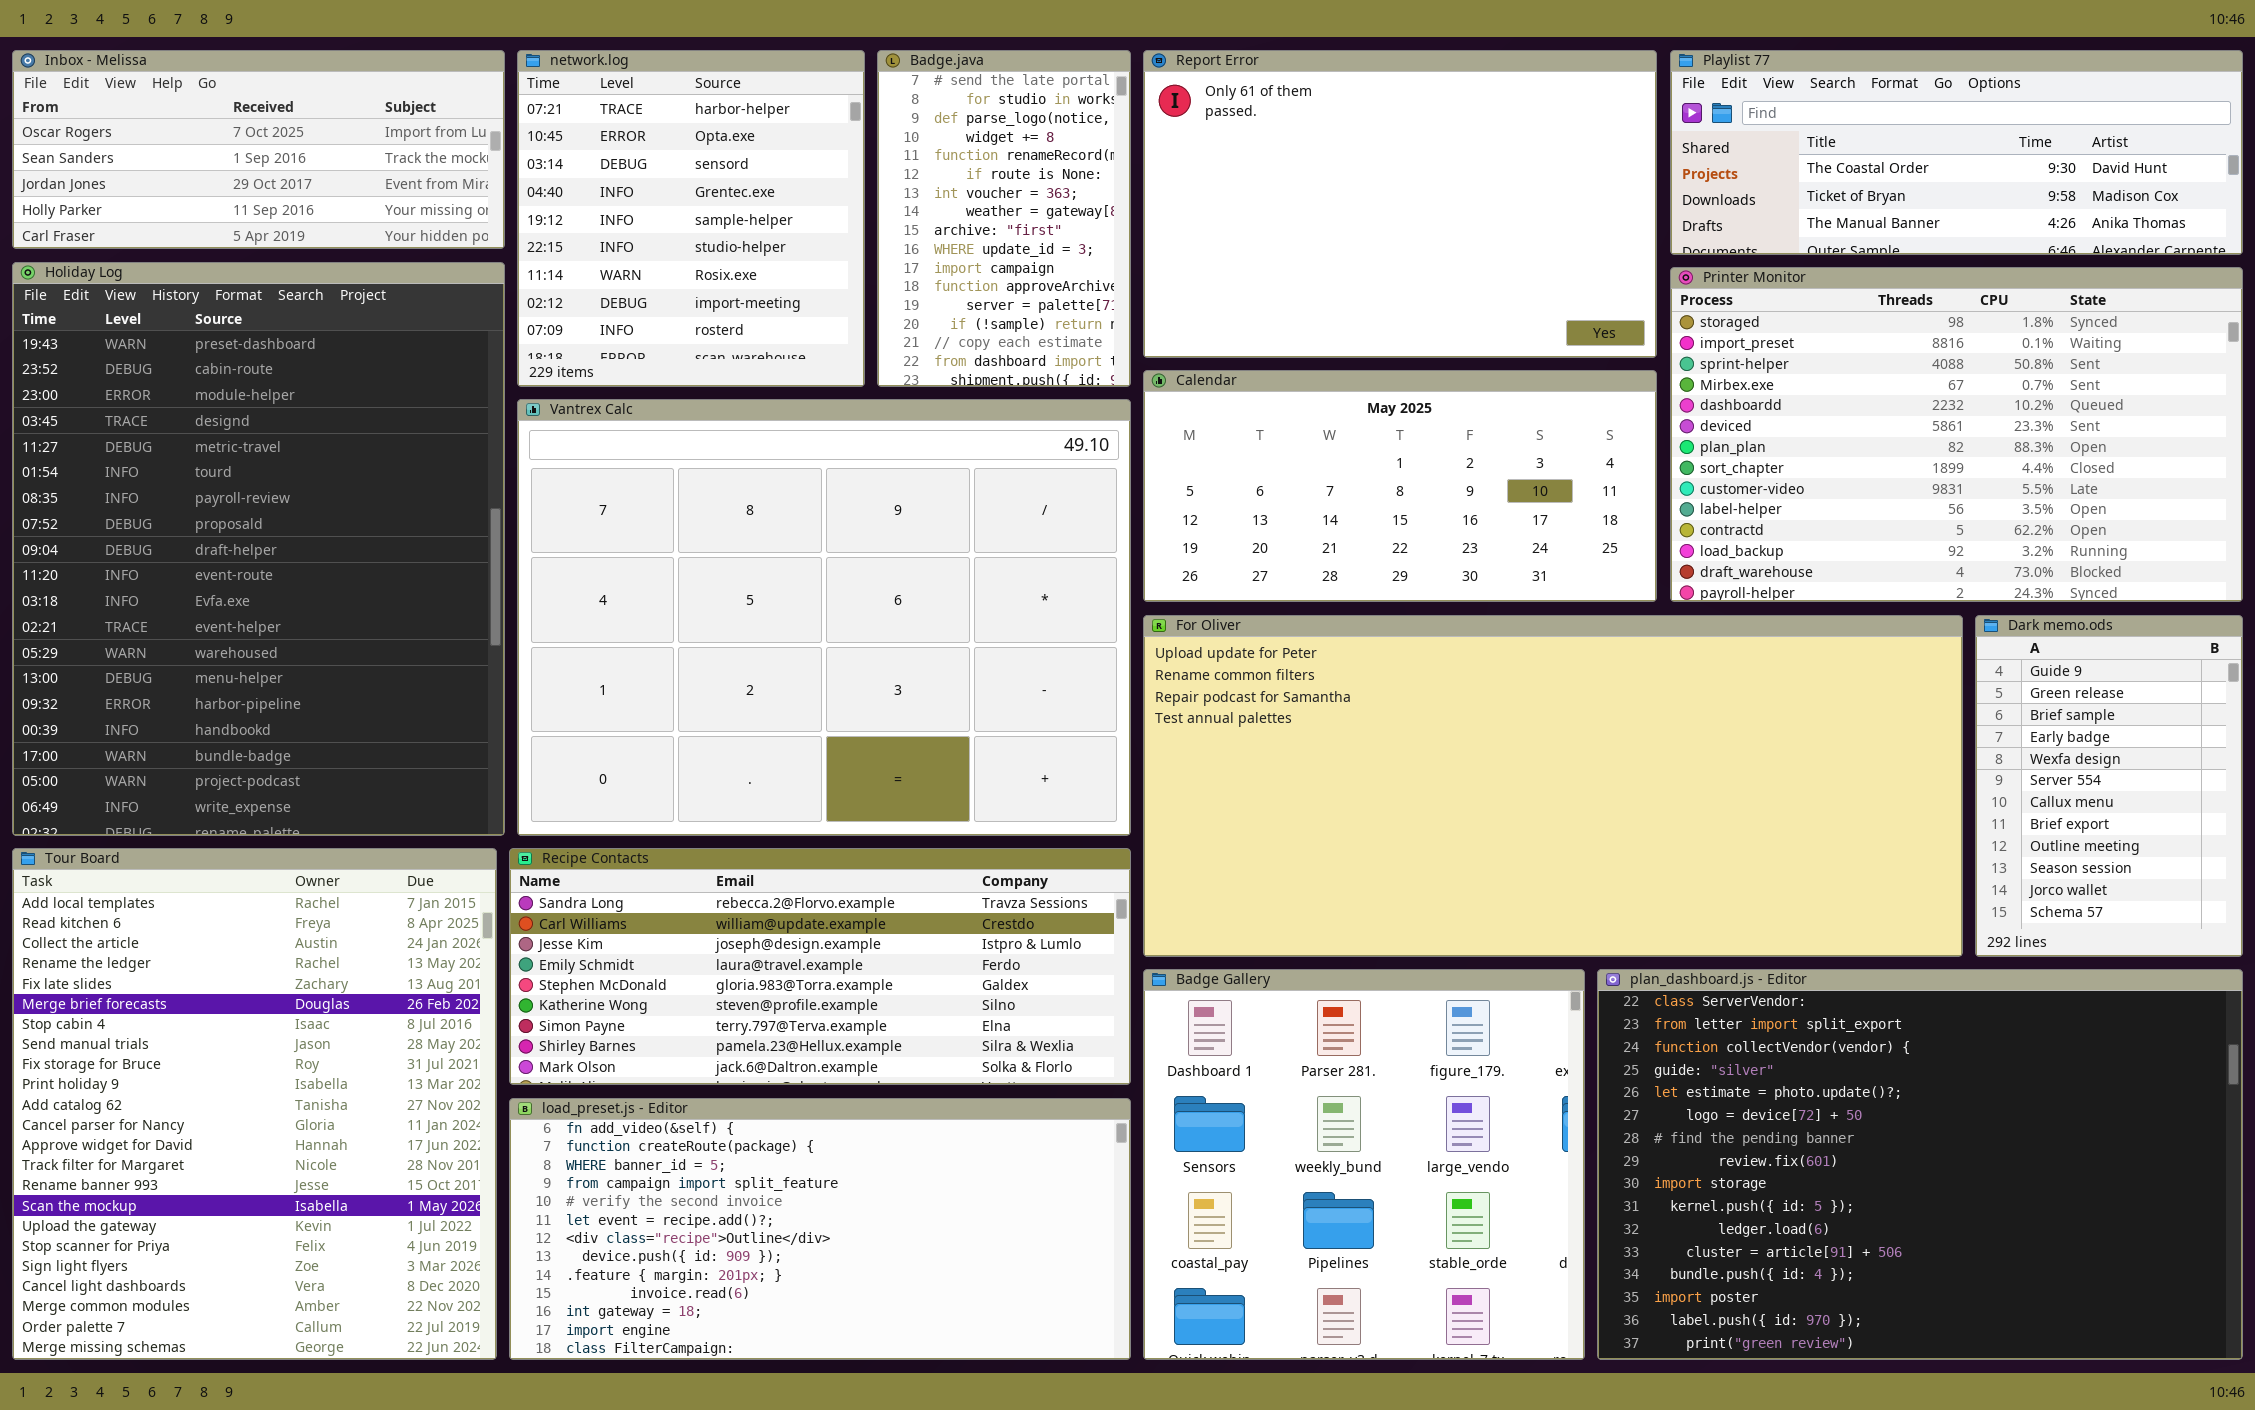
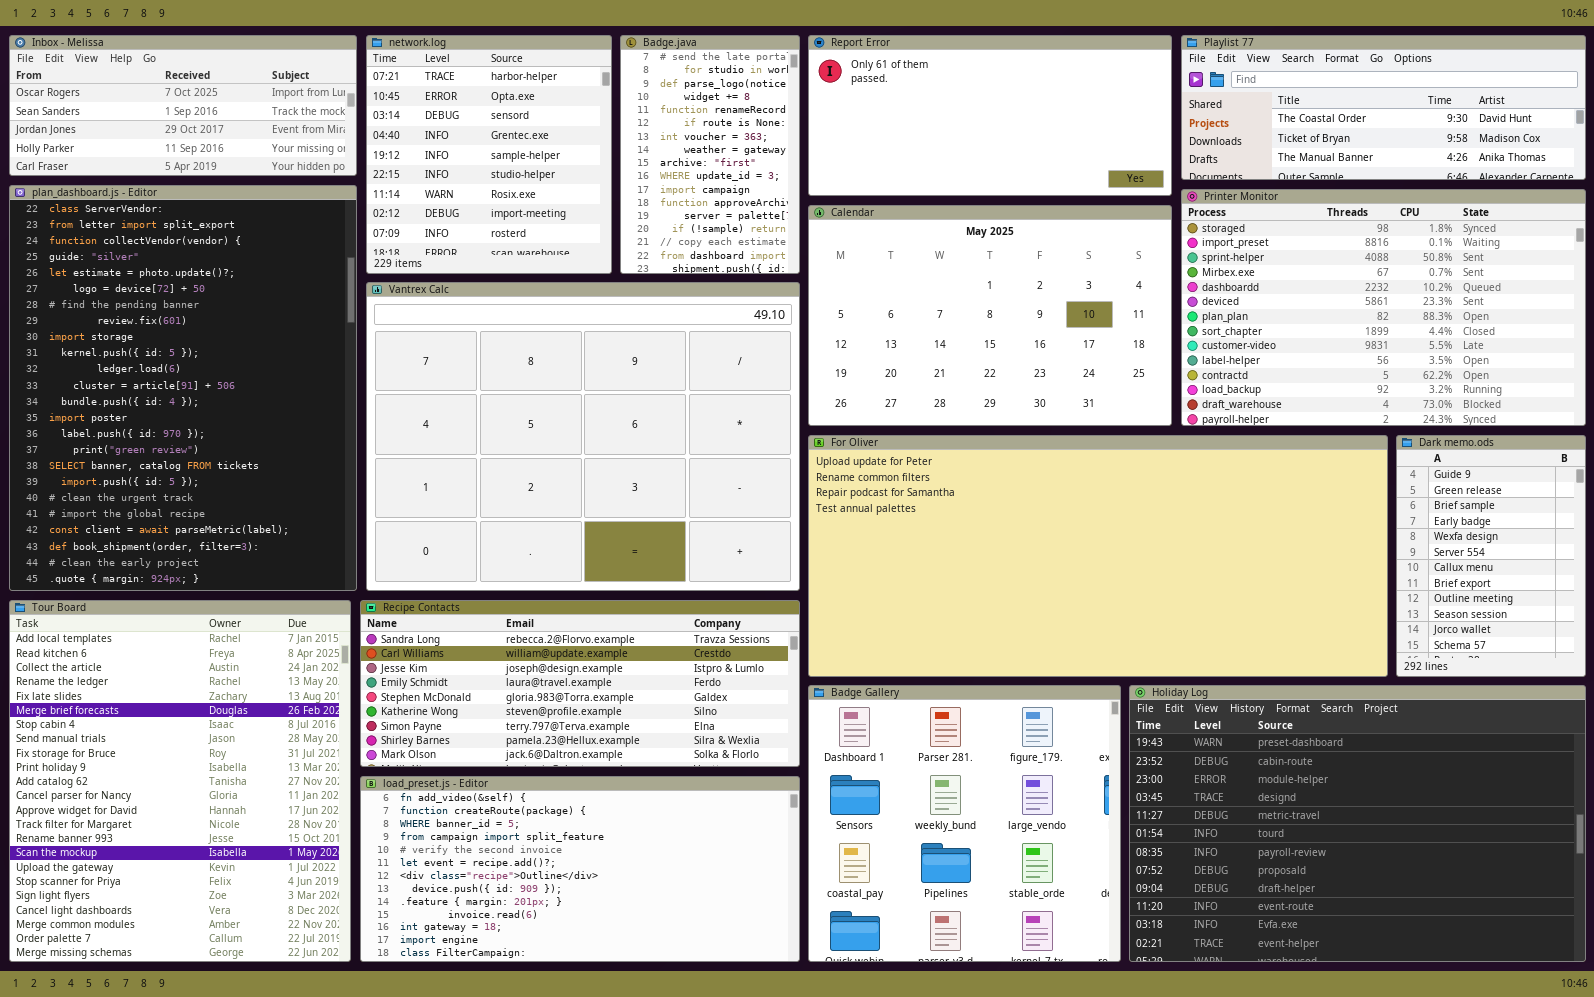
Report Error: [1143,50,1657,358] -> [808,35,1172,196], resized
Holiday Log: [12,262,505,836] -> [1129,685,1586,962], moved, resized
Calendar: [1143,370,1657,602] -> [808,205,1172,426], resized
plan_dashboard.js - Editor: [1597,969,2243,1360] -> [9,185,357,591], moved, resized

